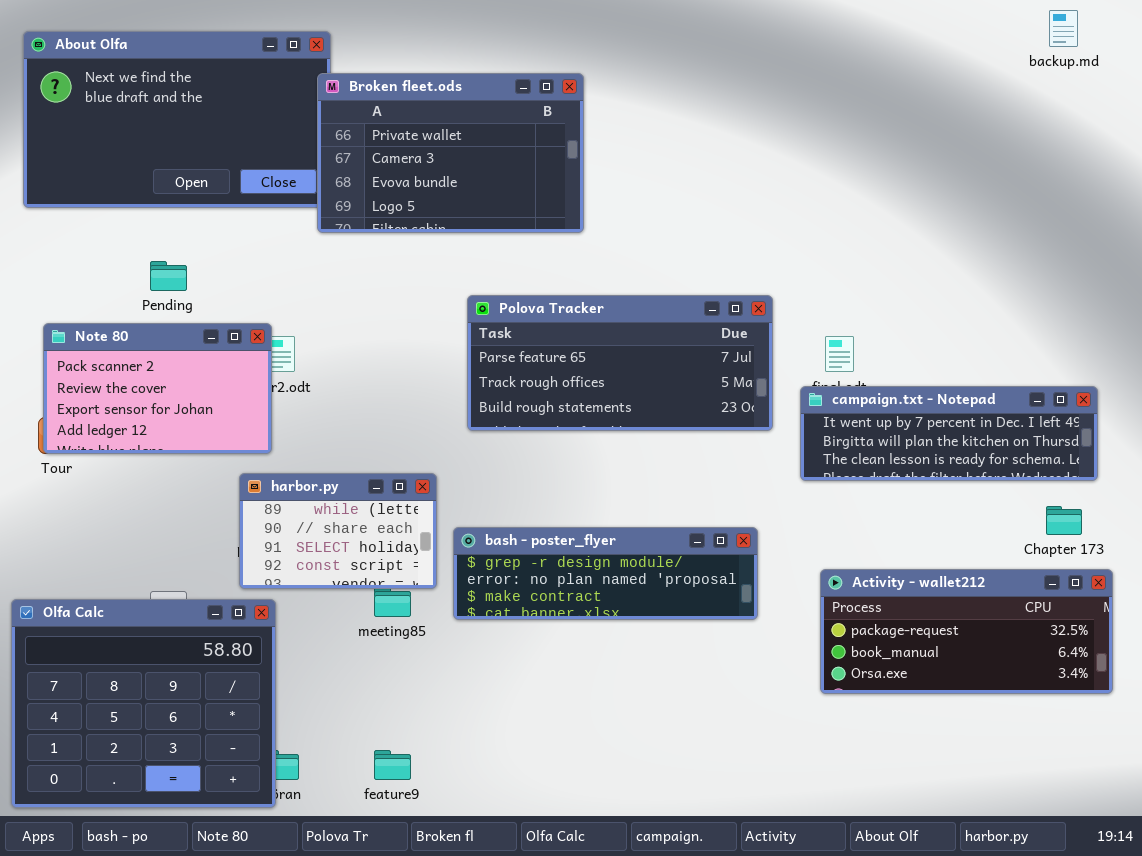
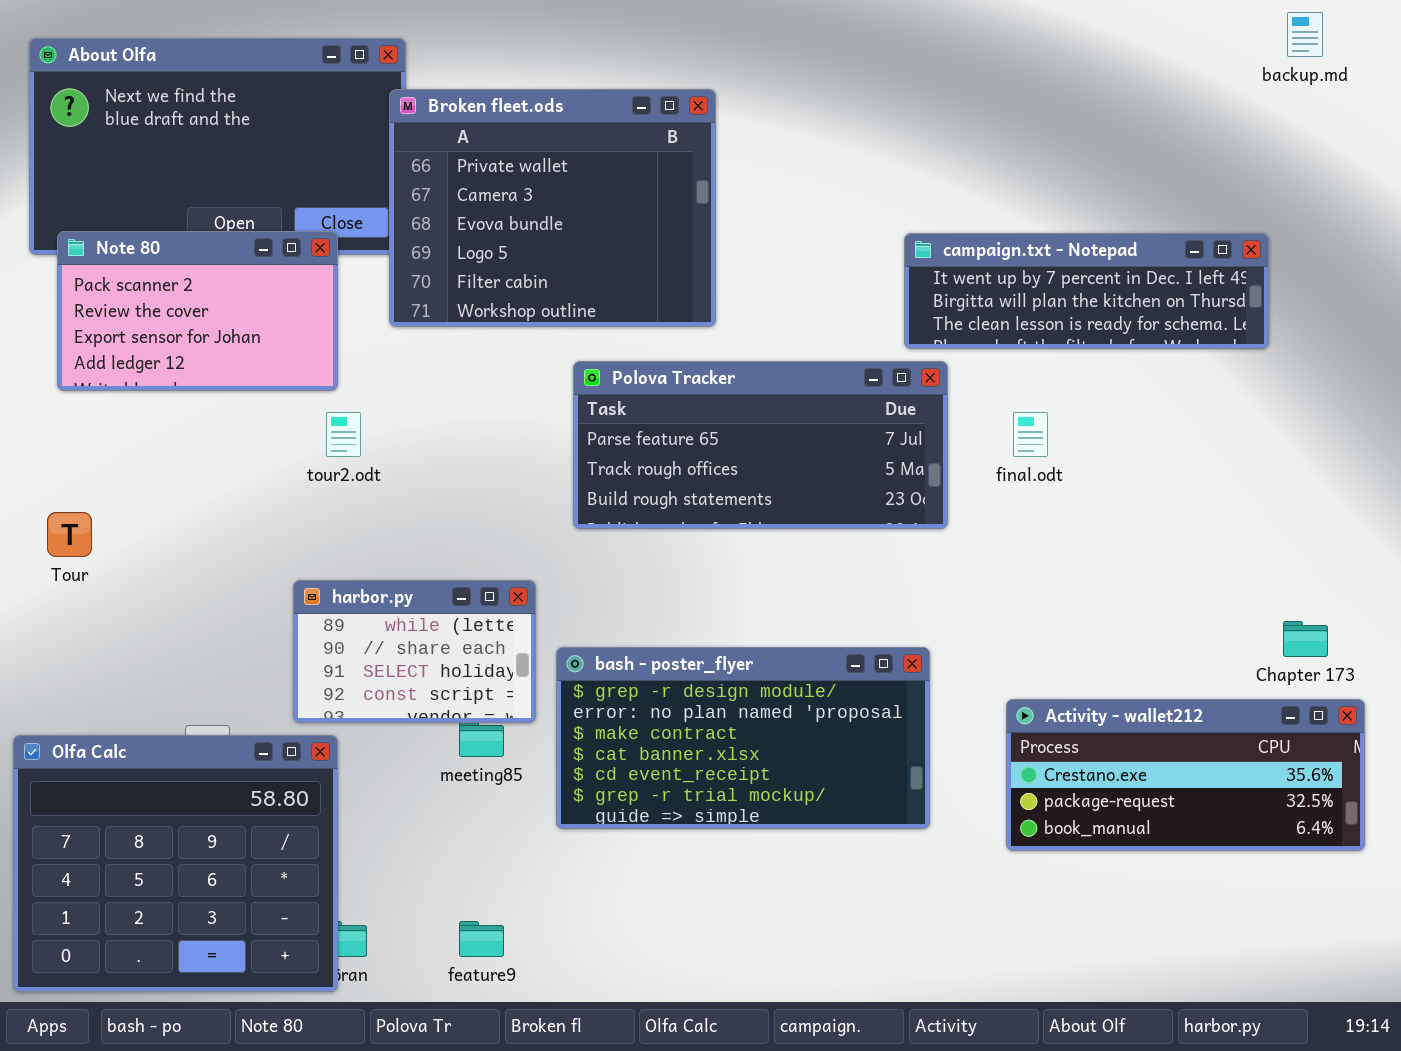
Broken fleet.ods: [317,73,584,233] -> [389,89,716,327], resized
Note 80: [43,323,272,454] -> [57,231,338,391], moved
campaign.txt - Notepad: [800,386,1098,481] -> [904,233,1269,349], moved
bash - poster_flyer: [453,527,758,620] -> [556,647,930,829], resized
Activity - wallet212: [820,569,1113,694] -> [1006,699,1365,851], scrolled up 1 row

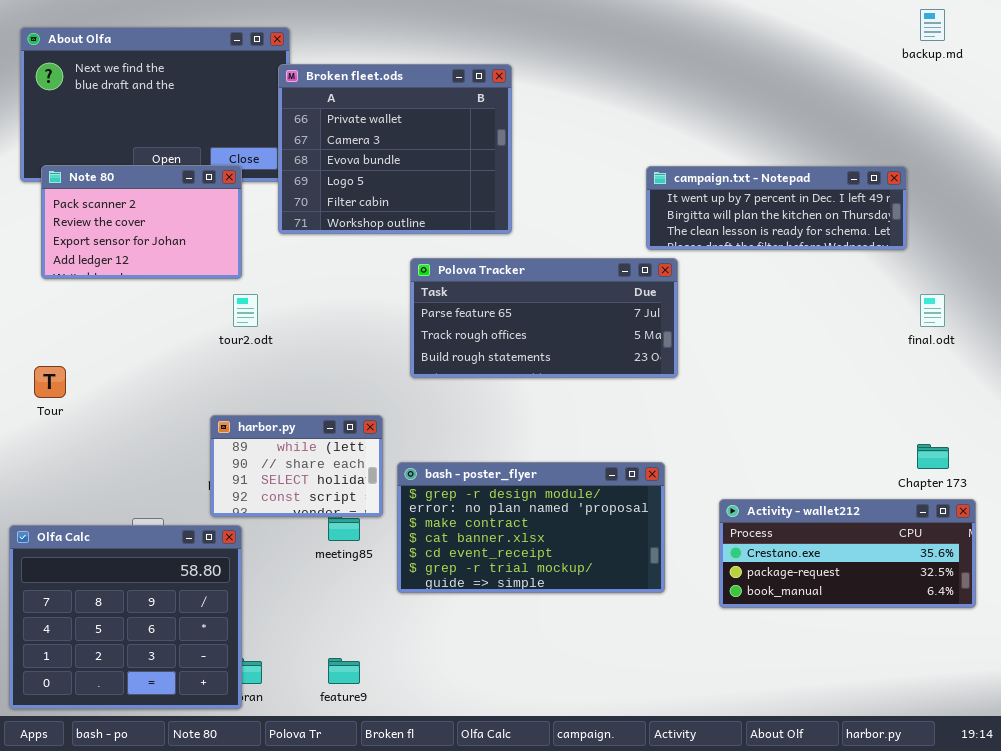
final.odt: [1013,412,1048,457] -> [920,294,945,327], moved

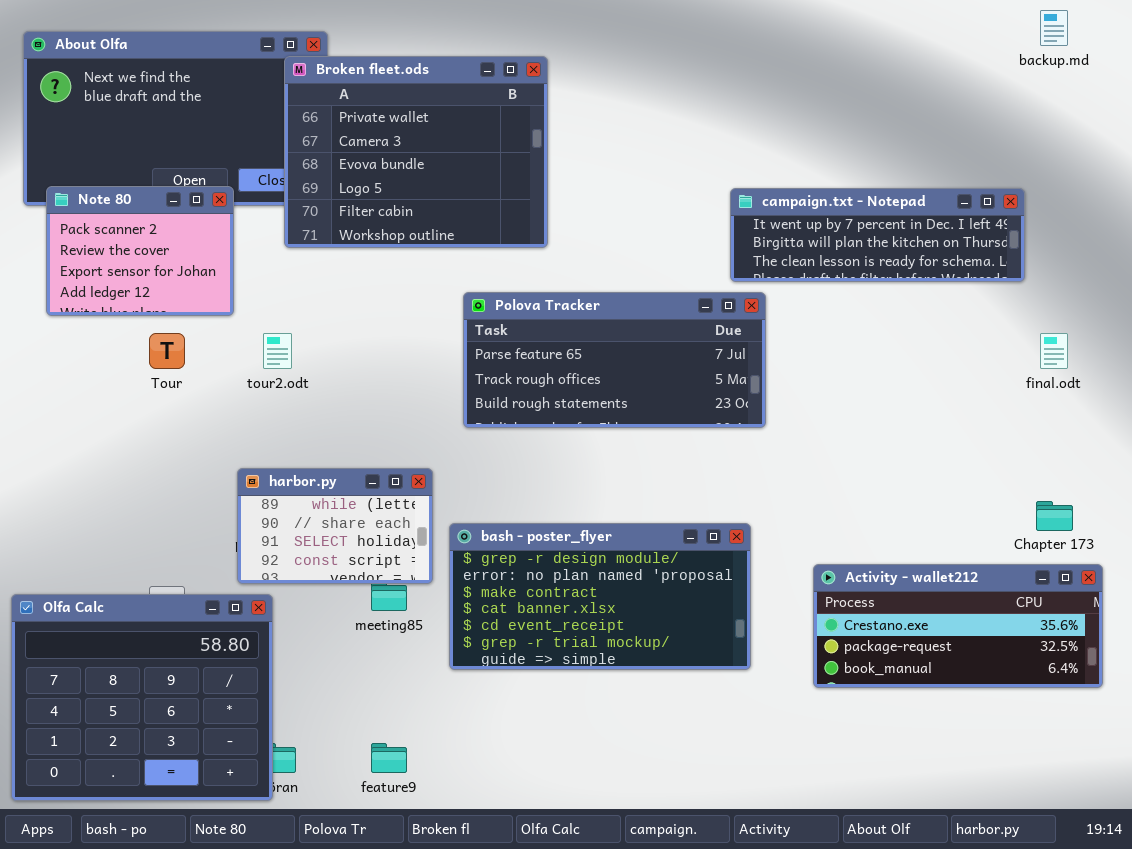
Broken fleet.ods: [278,64,512,234] -> [284,56,548,248], moved
Note 80: [41,165,242,279] -> [46,186,234,316], resized
Tour: [34,366,66,398] -> [149,333,185,369], moved

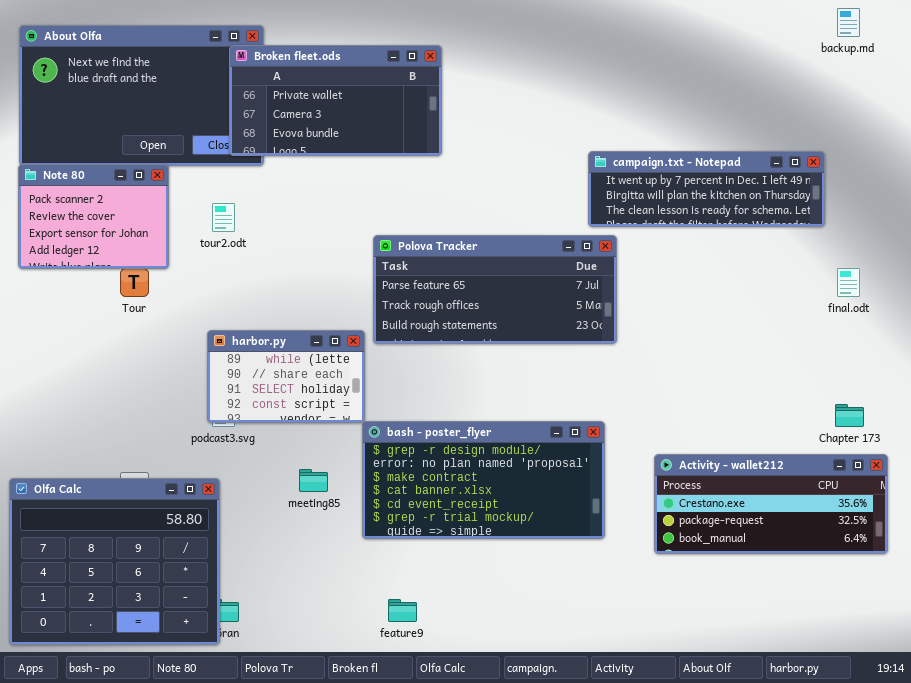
Broken fleet.ods: [284,56,548,248] -> [229,45,442,156], resized
Note 80: [46,186,234,316] -> [18,164,169,269], moved
tour2.odt: [263,333,292,369] -> [212,203,235,232], moved
harbor.py: [237,468,433,584] -> [207,330,365,423], moved
feature9: [371,743,407,773] -> [388,599,417,622], moved

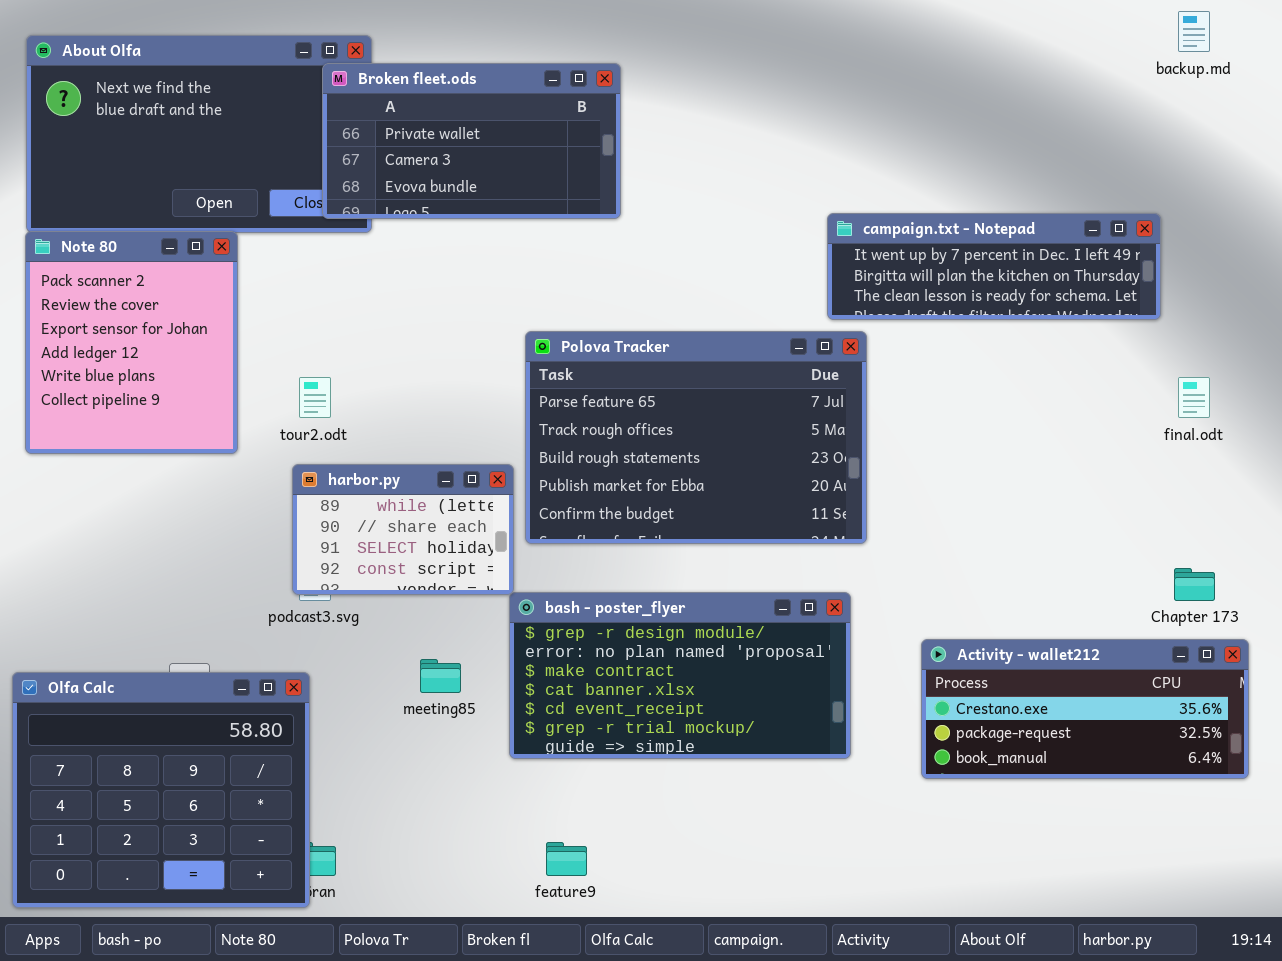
Note 80: [18,164,169,269] -> [25,231,238,454], resized
tour2.odt: [212,203,235,232] -> [299,377,331,418], moved
Polova Tracker: [373,235,617,344] -> [525,331,867,544], resized

